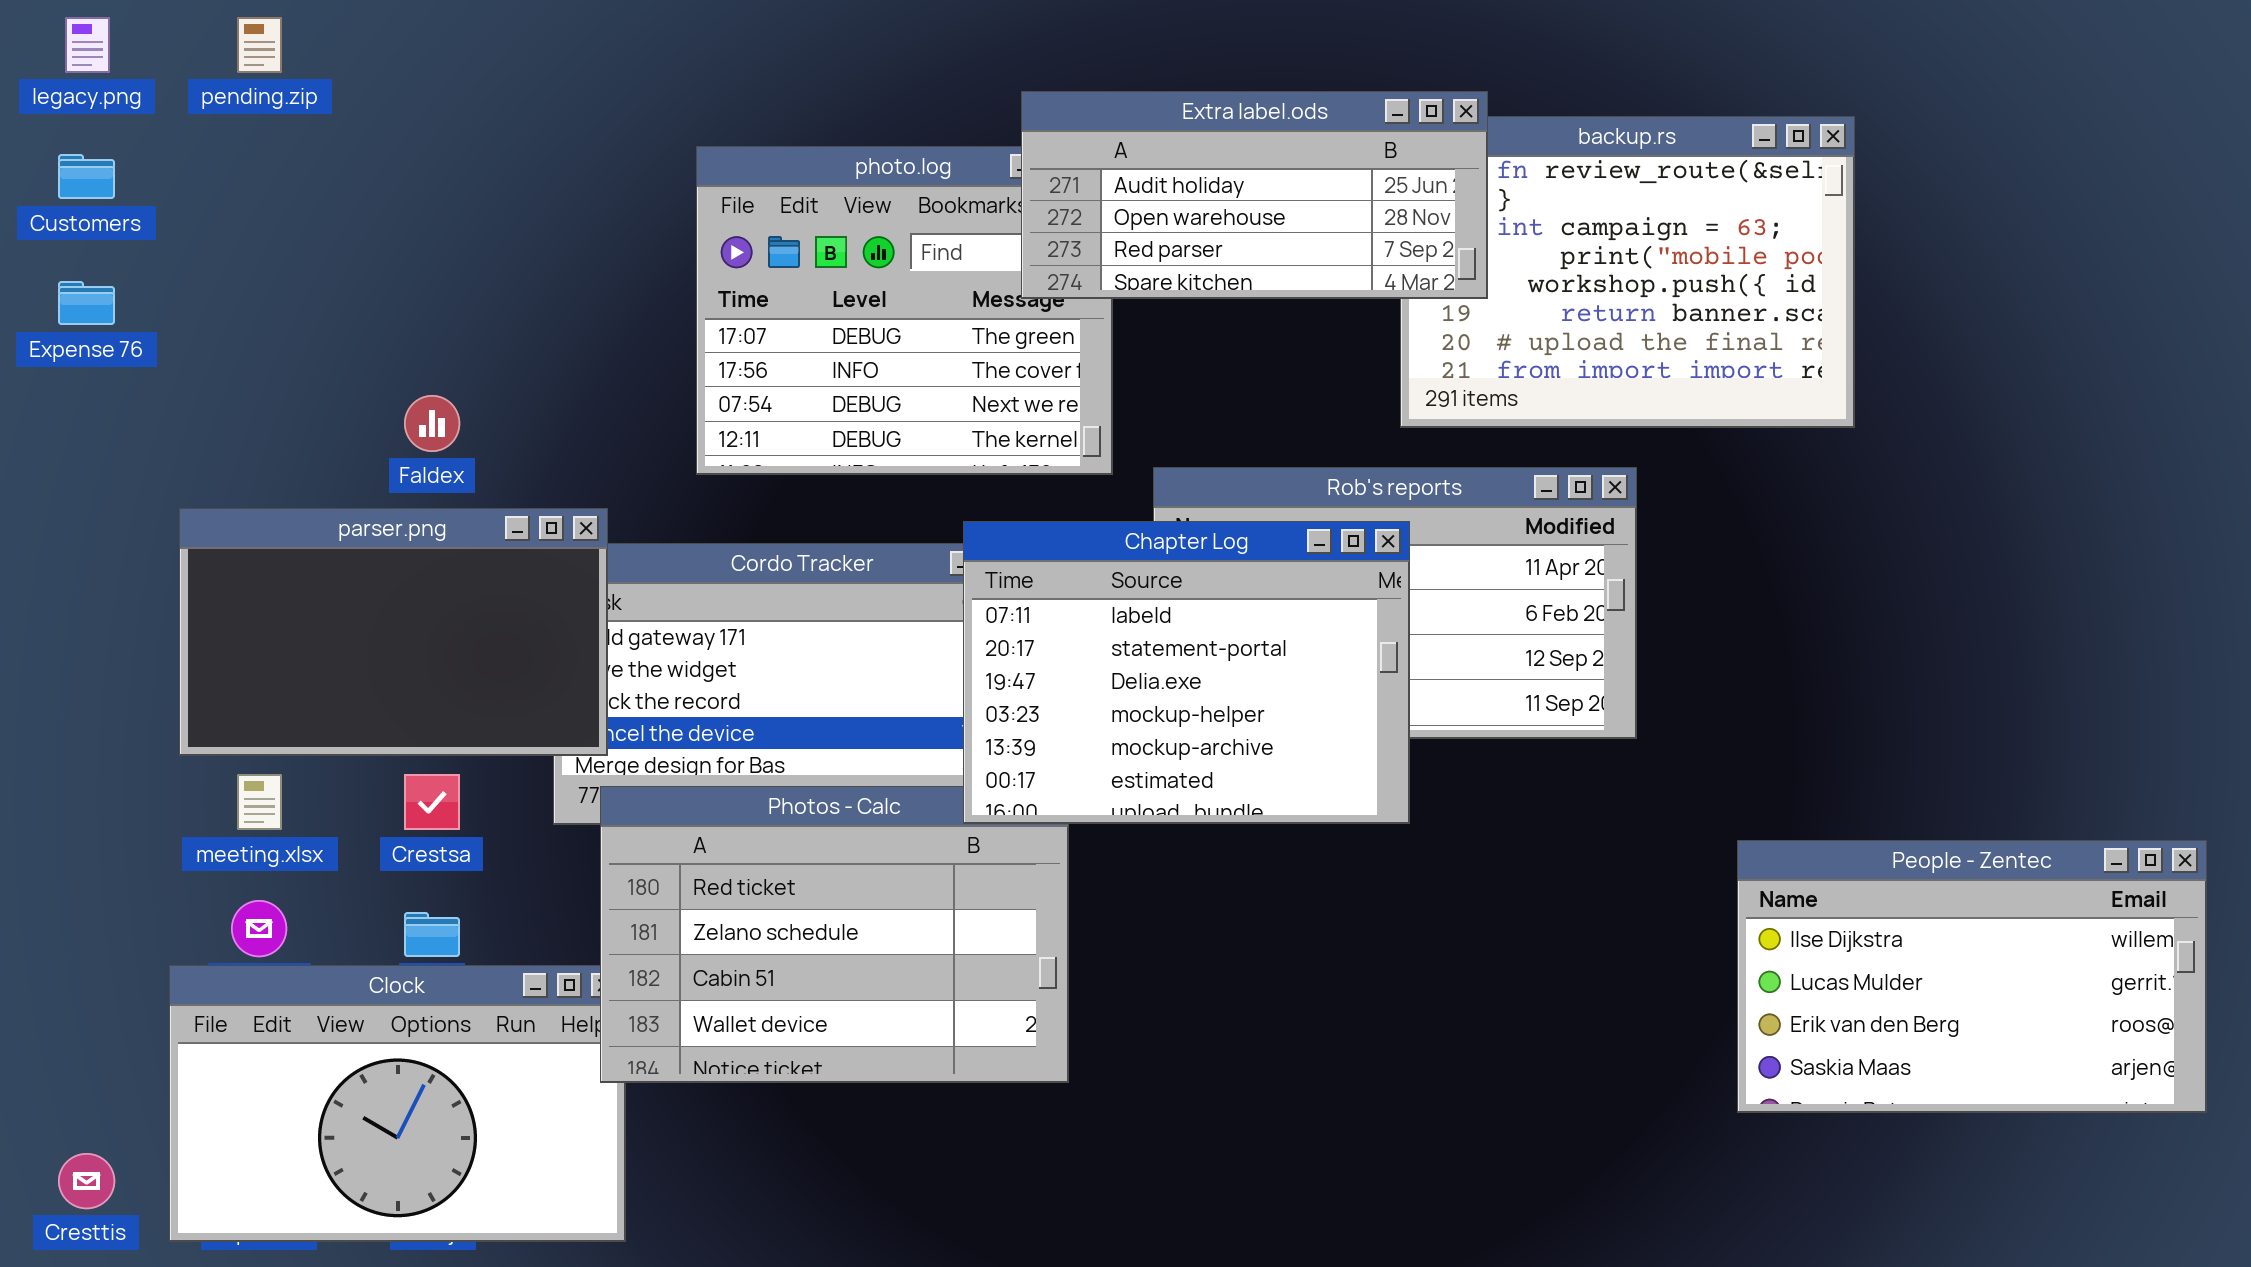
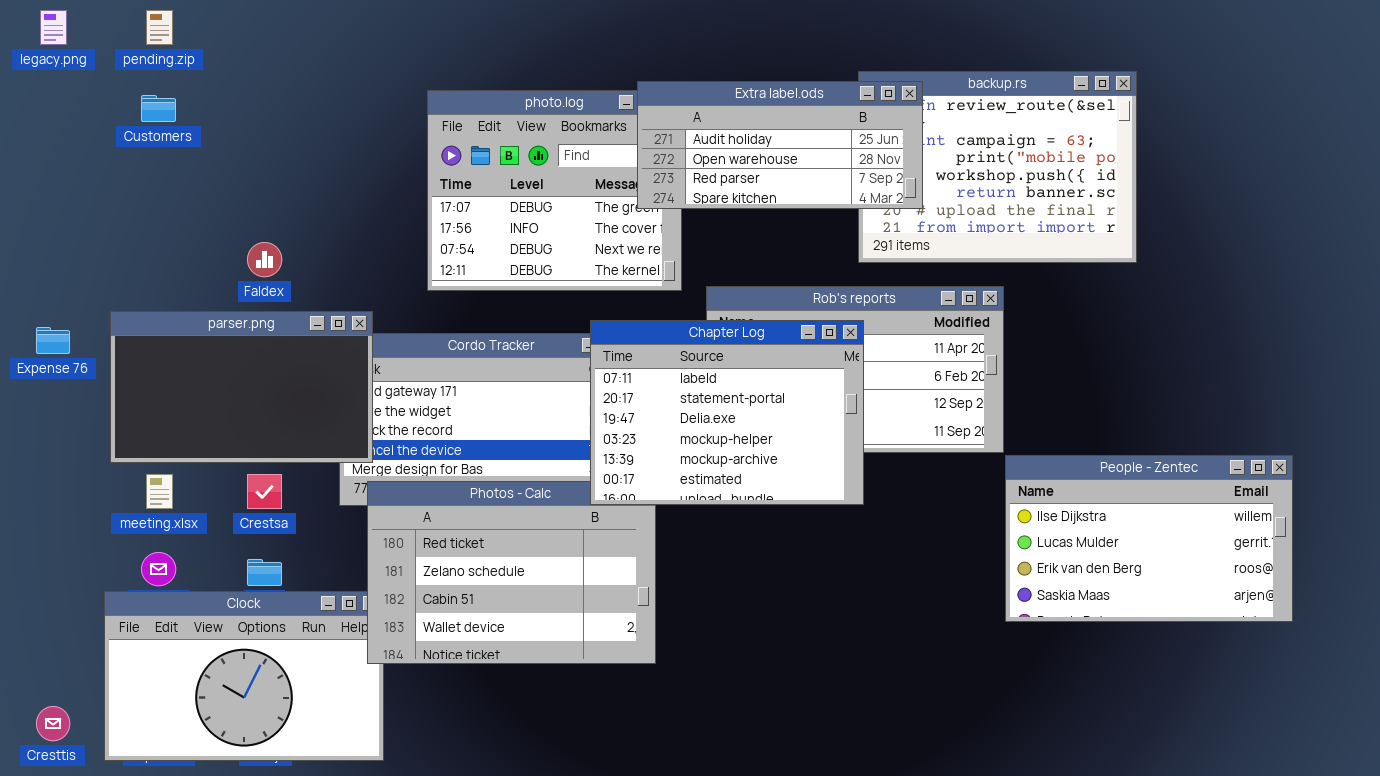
Extra label.ods: [1021,91,1488,299] -> [637,81,923,209], moved
Customers: [58,154,115,199] -> [141,95,176,122], moved
Expense 76: [58,281,115,325] -> [36,327,70,354], moved
People - Zentec: [1737,840,2207,1113] -> [1005,455,1293,622], moved

